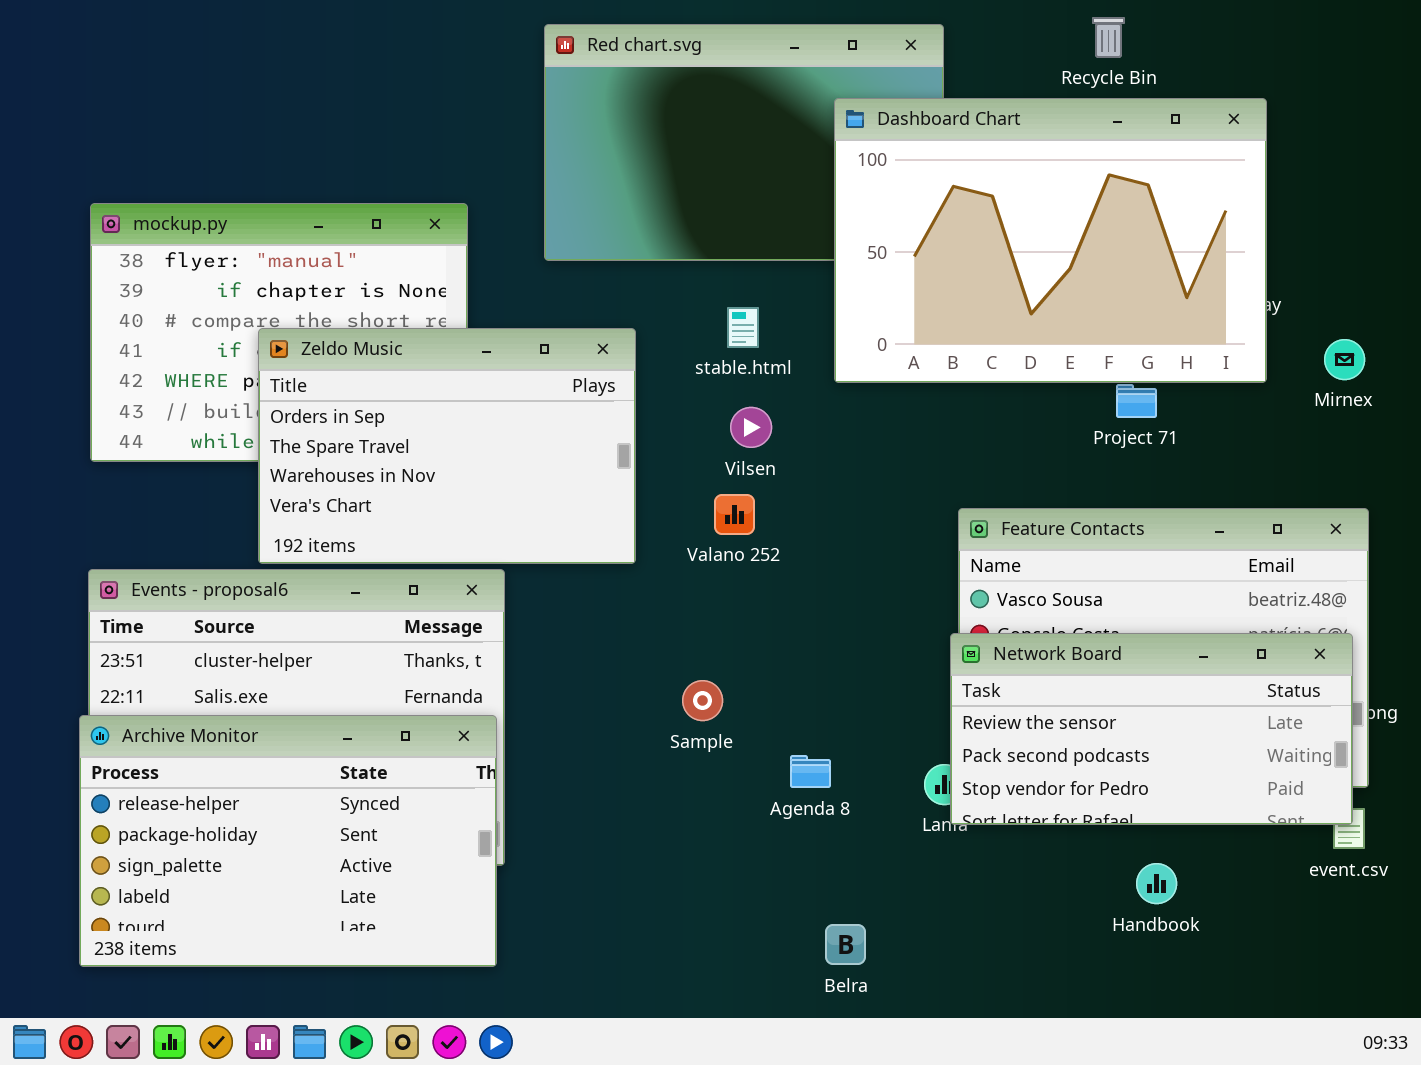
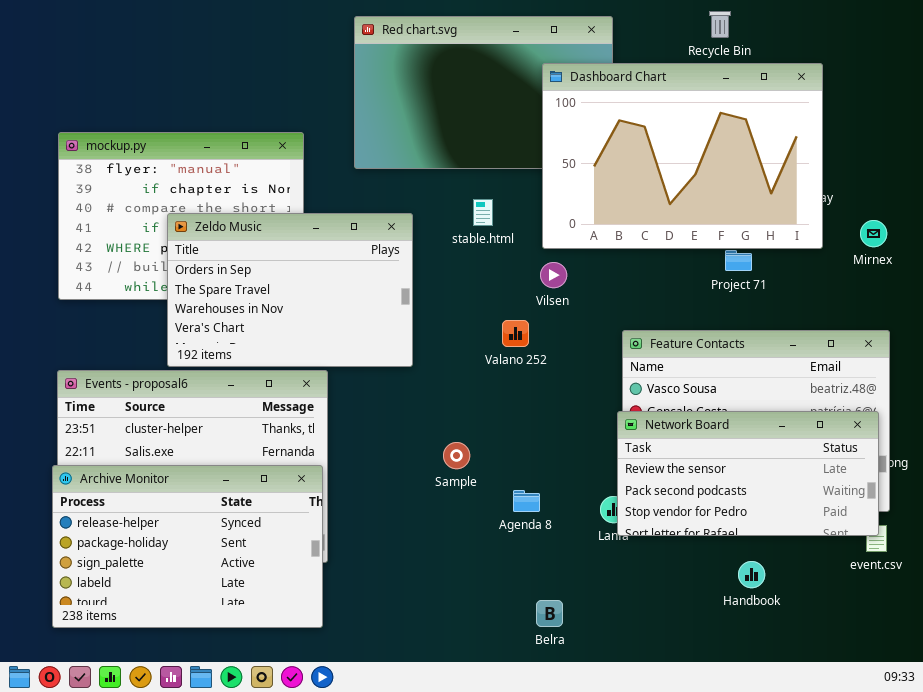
Vilsen: [730,407,772,448] -> [540,262,567,288], moved
Valano 252: [714,494,755,535] -> [502,320,529,347], moved

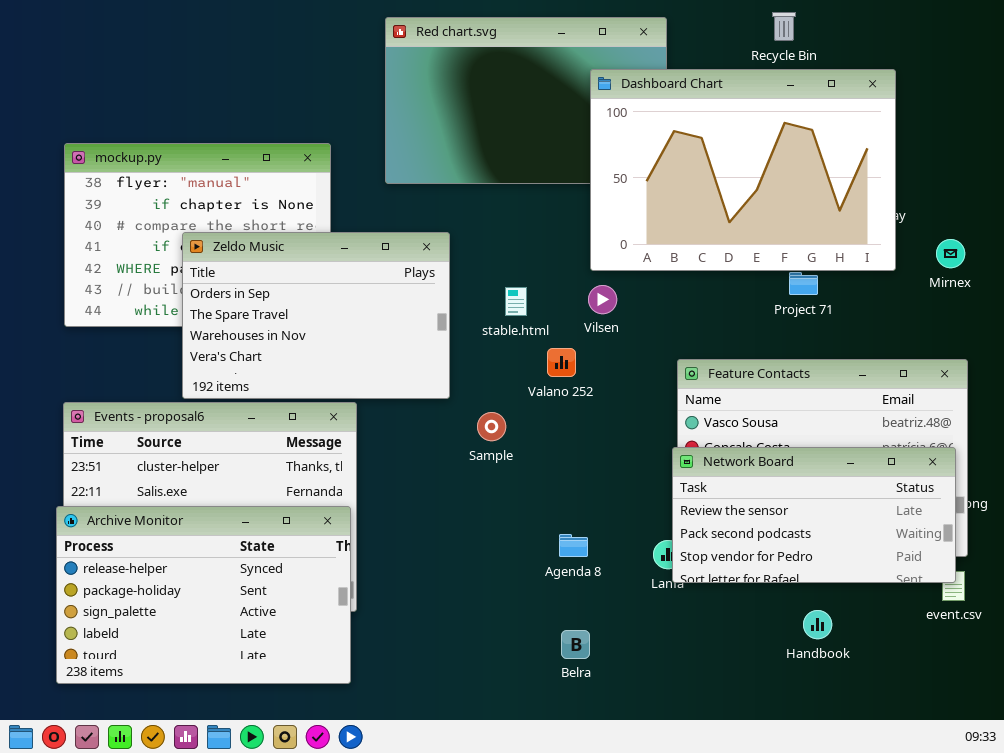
stable.html: [473,199,493,226] -> [505,287,527,316], moved
Sample: [443,442,470,469] -> [477,412,506,441], moved
Belra: [536,600,563,627] -> [561,630,590,659], moved

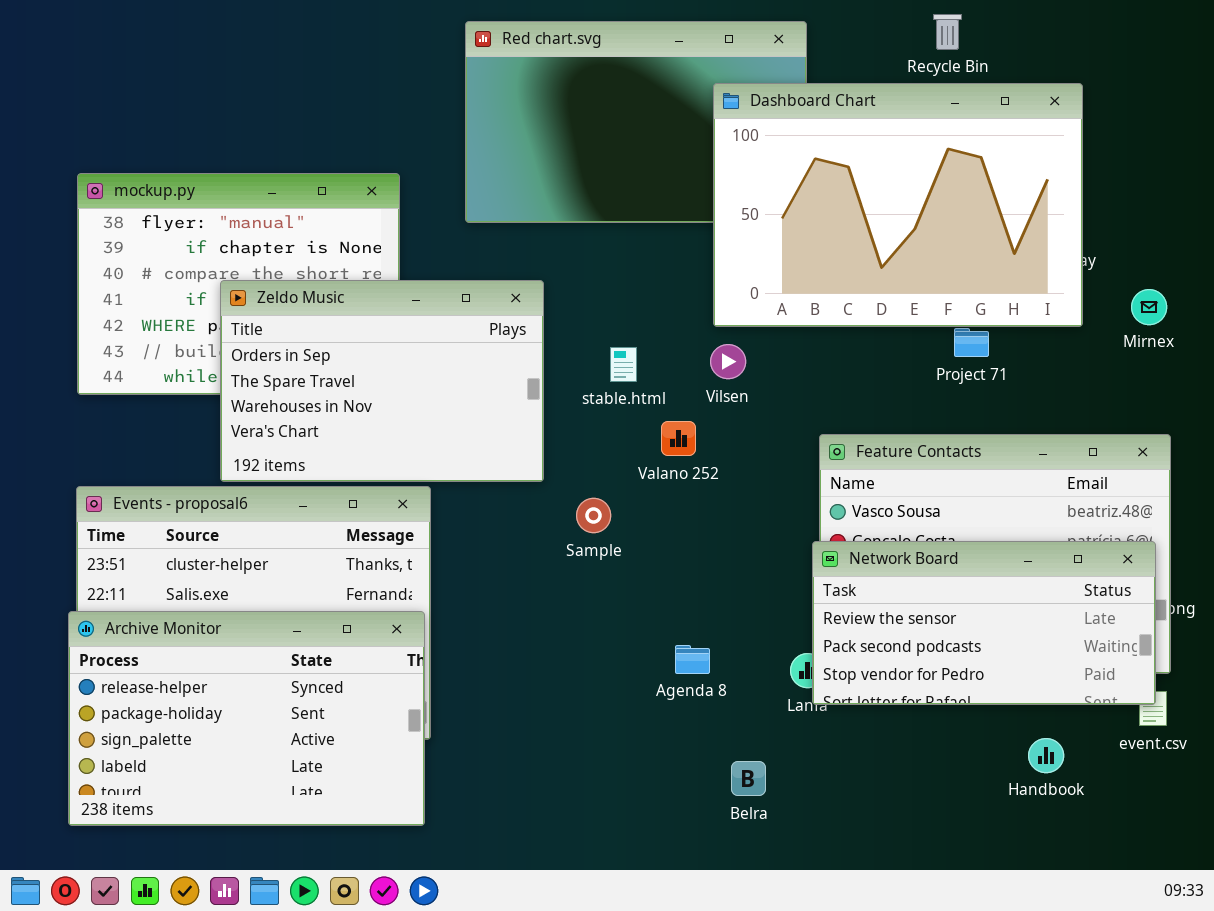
Handbook: [803,610,832,639] -> [1028,738,1064,773], moved
Belra: [561,630,590,659] -> [731,761,766,796], moved

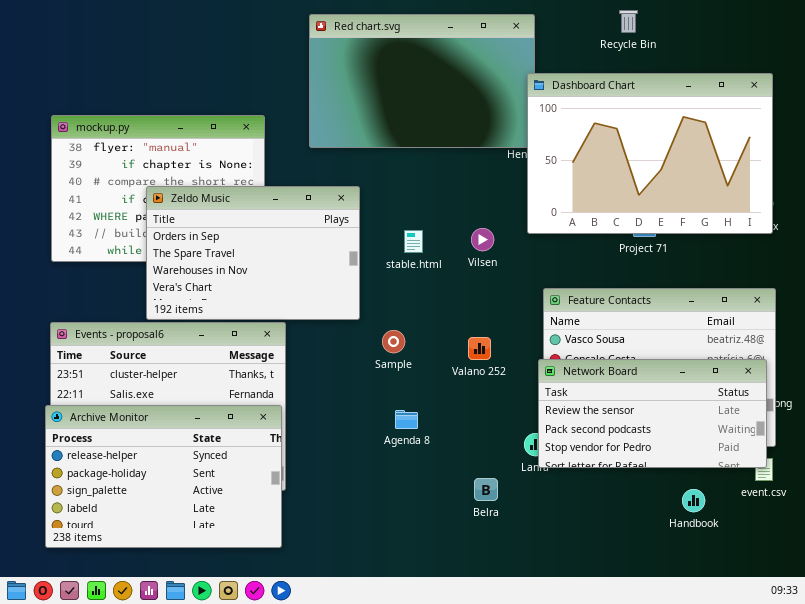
Dashboard Chart: [713,83,1083,327] -> [527,73,773,234], moved
Valano 252: [661,421,696,456] -> [468,337,491,360], moved
Agenda 8: [675,645,710,674] -> [395,410,418,429], moved
Belra: [731,761,766,796] -> [474,478,498,501], moved

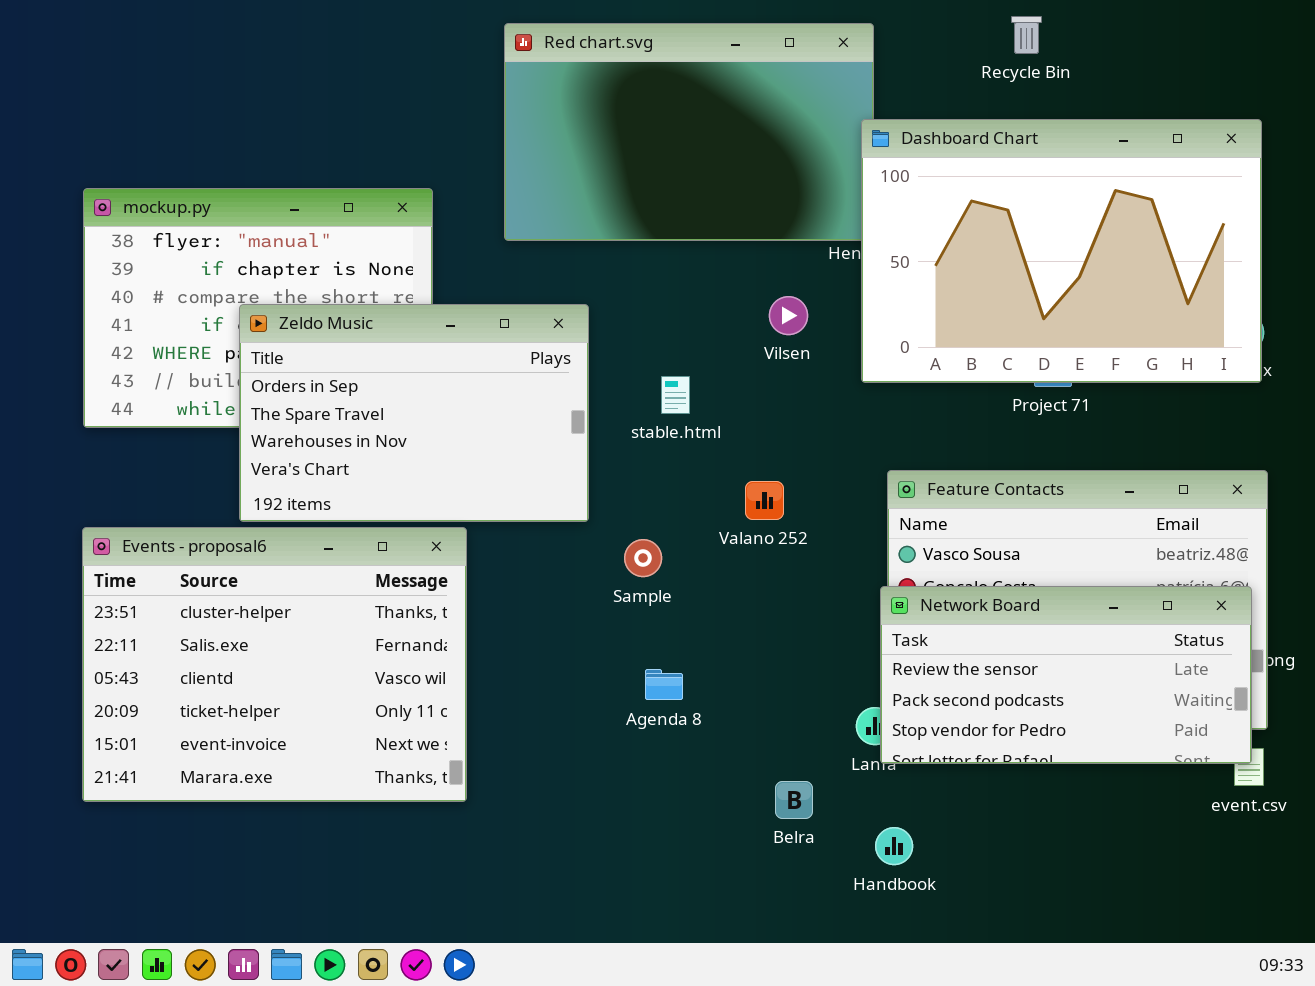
Vilsen: [471,228,494,251] -> [769,296,808,335], moved
Valano 252: [468,337,491,360] -> [745,481,784,520], moved
Archive Monitor: [45,405,282,548] -> none, closed
Handbook: [682,489,705,512] -> [875,827,913,865], moved

